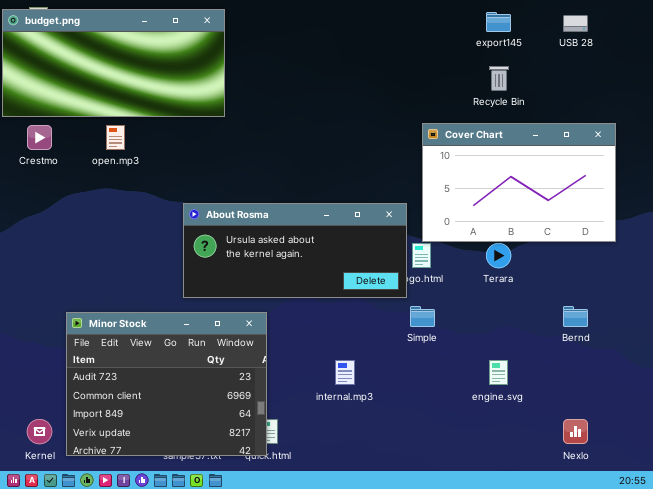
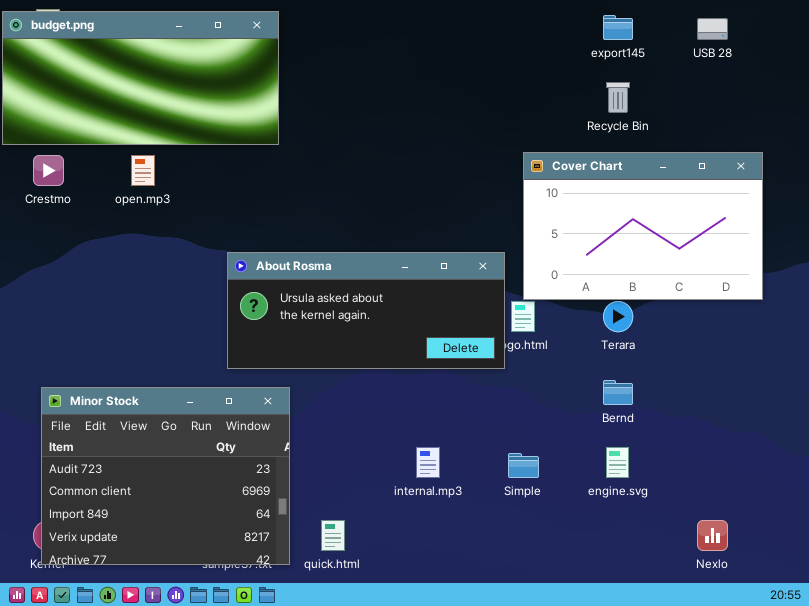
Simple: [410,306,435,327] -> [508,453,539,478], moved
Bernd: [563,306,588,327] -> [603,380,633,405], moved
Minor Stock: [66,312,267,456] -> [41,387,290,565], moved

